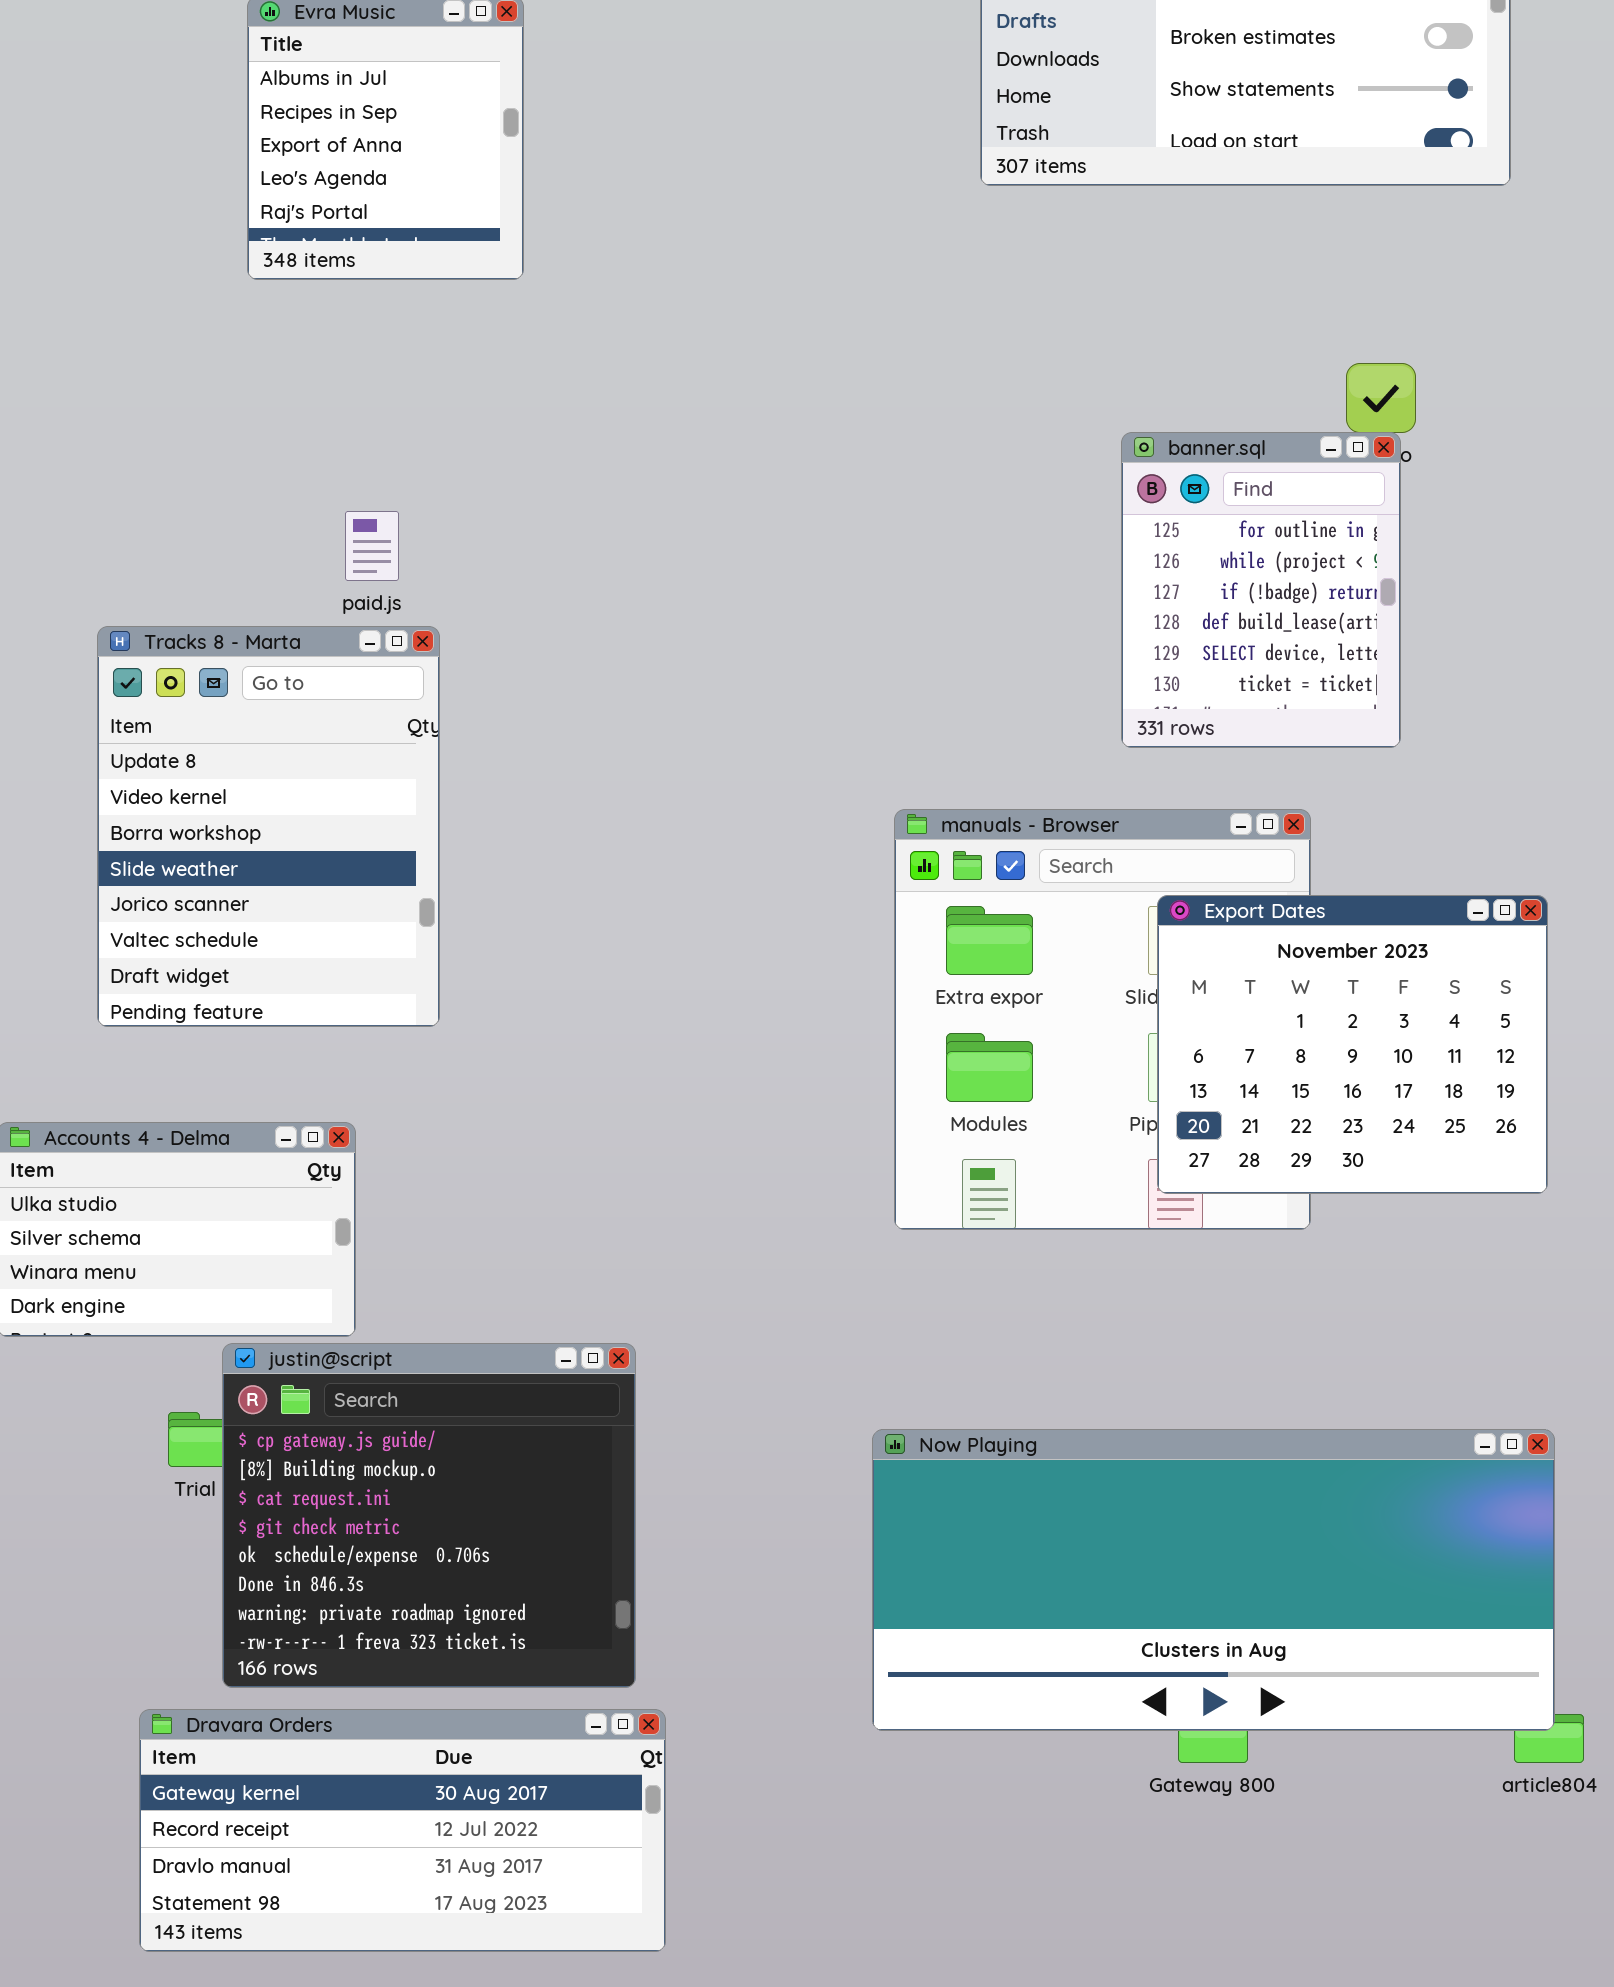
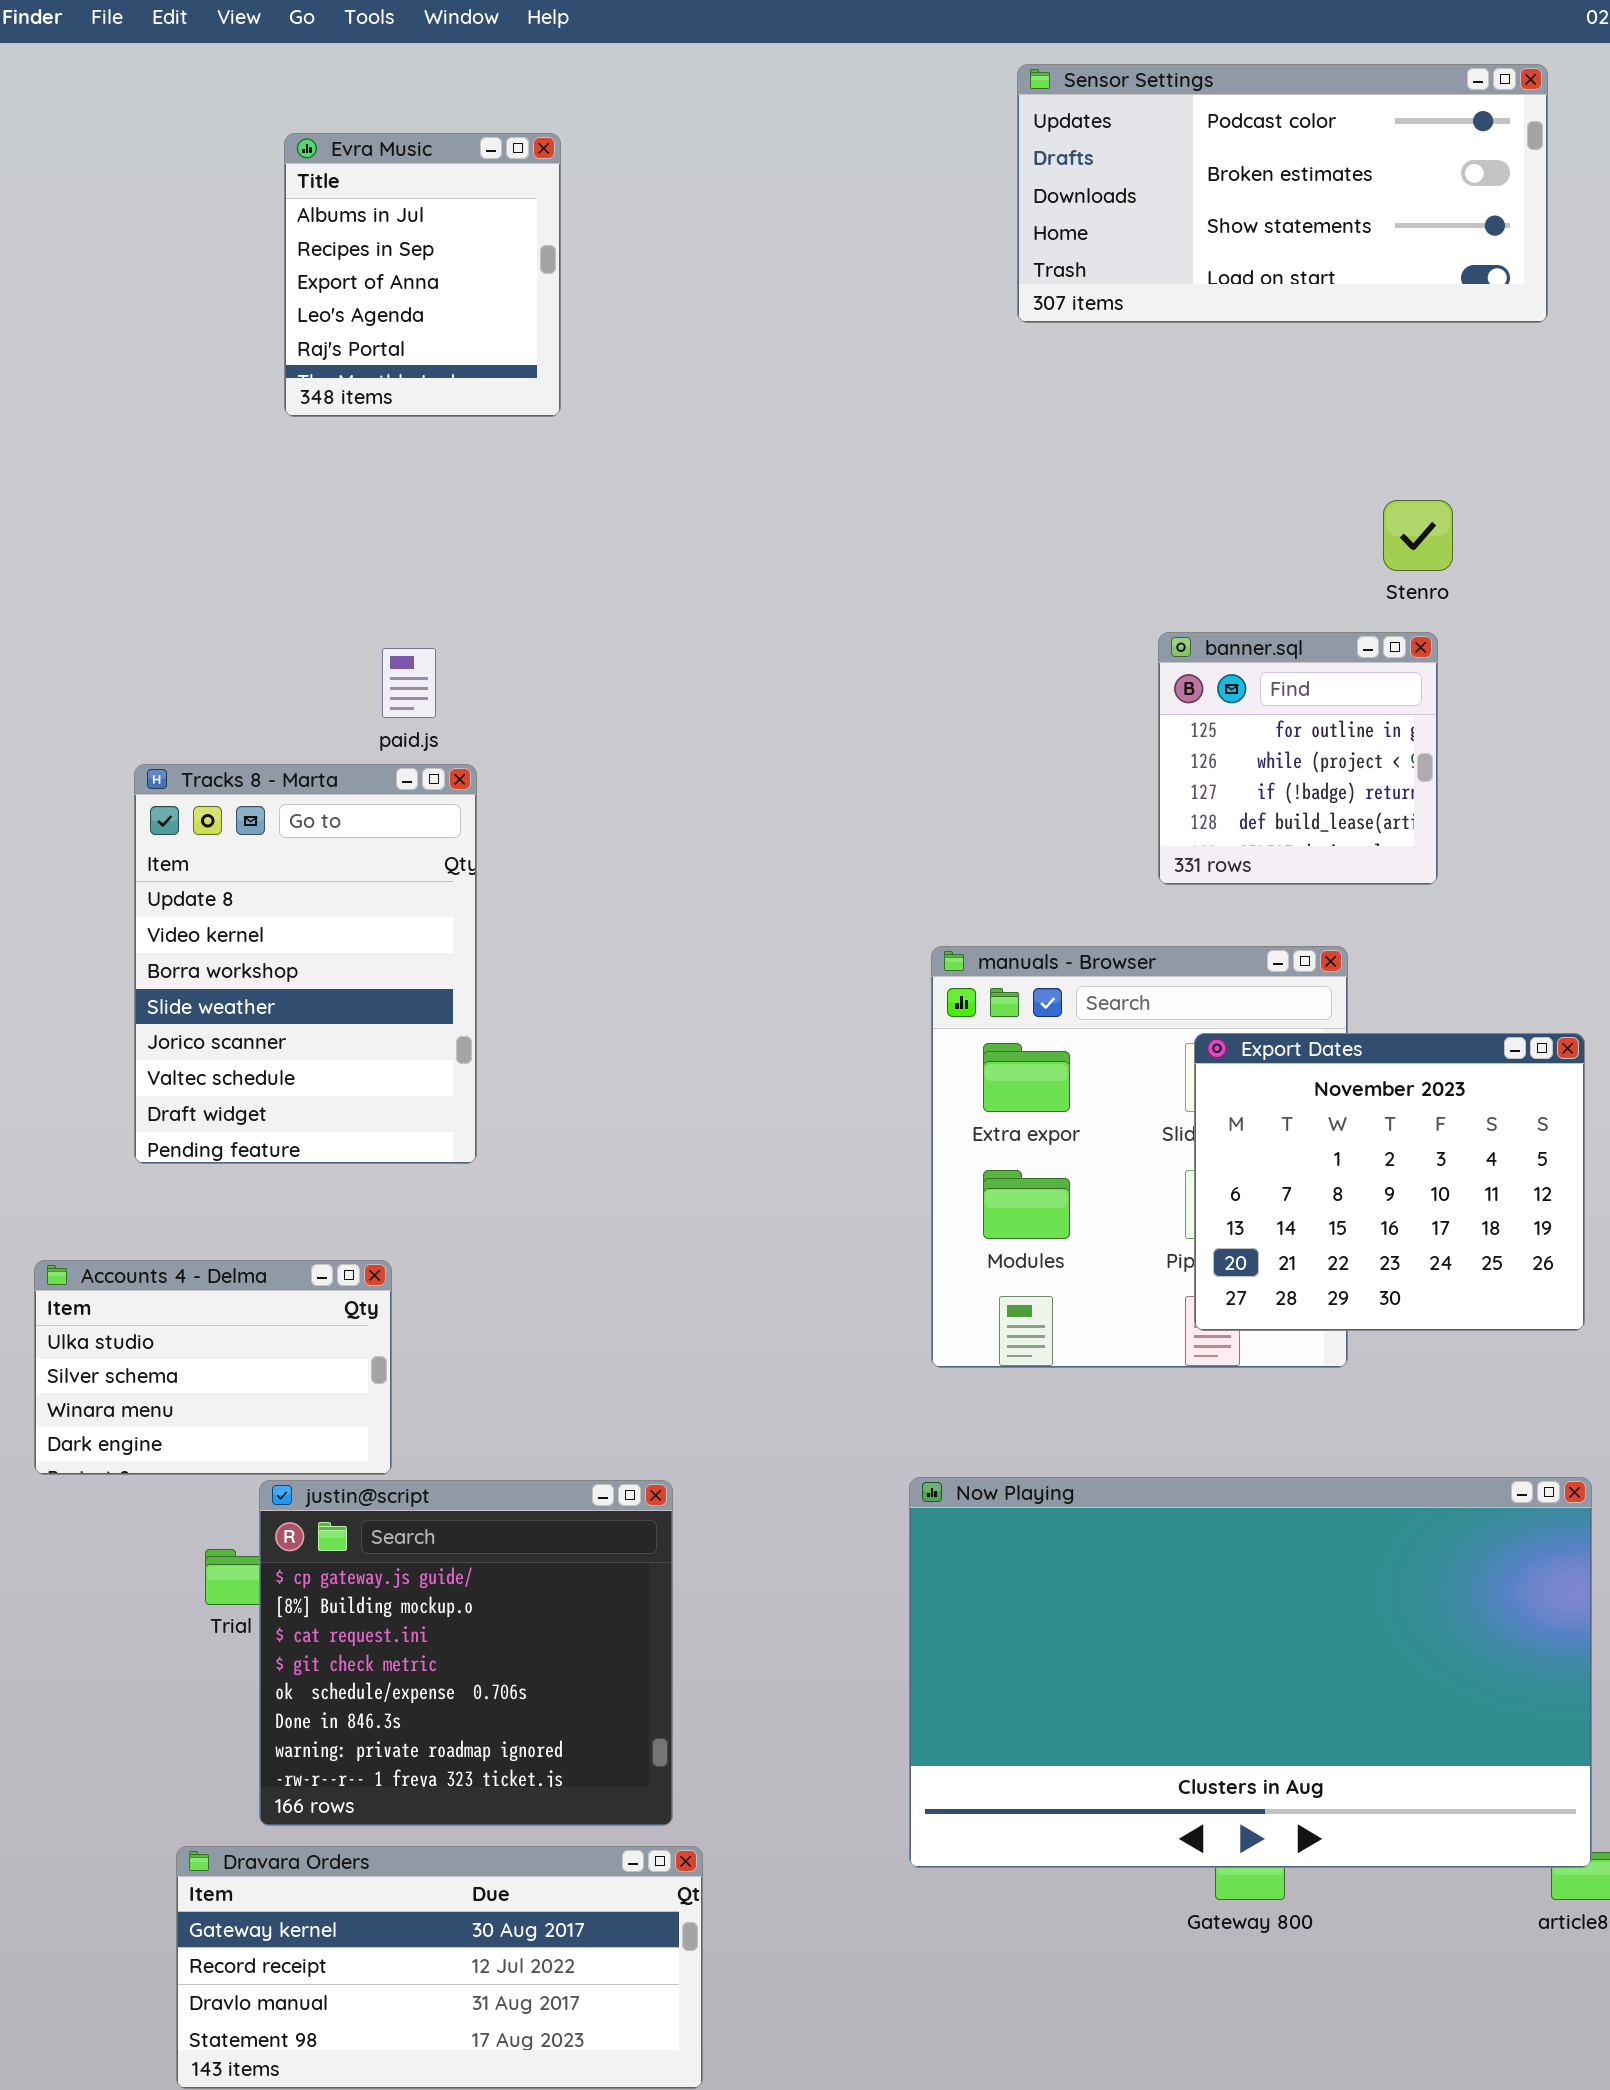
banner.sql: [1121,432,1401,748] -> [1158,632,1438,885], resized
Now Playing: [872,1429,1555,1731] -> [909,1477,1592,1868], resized

